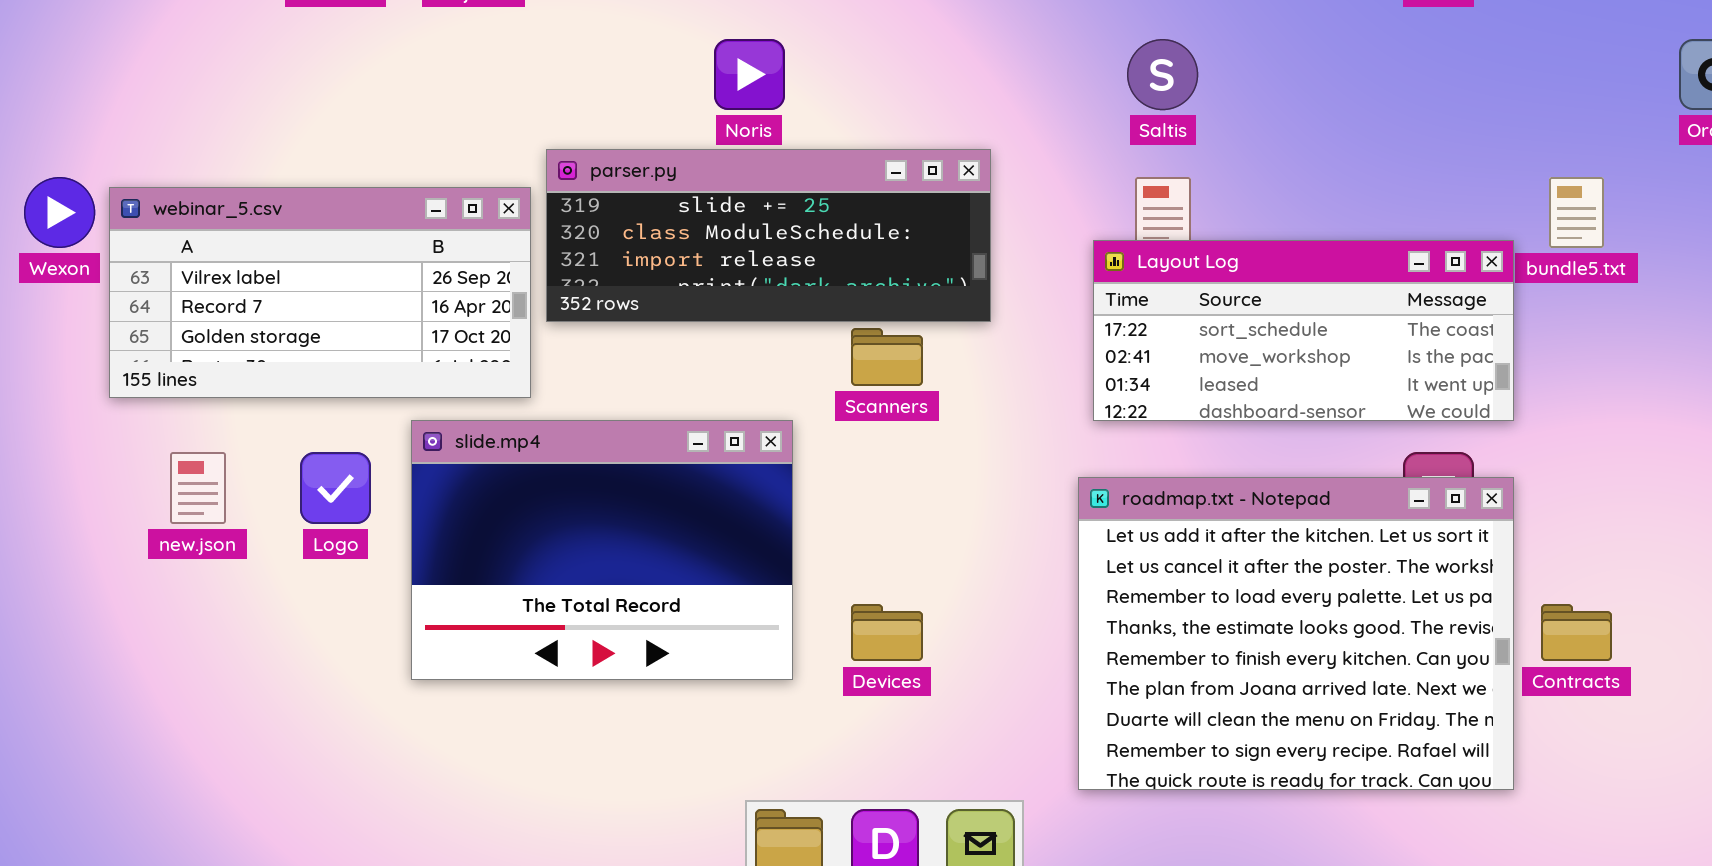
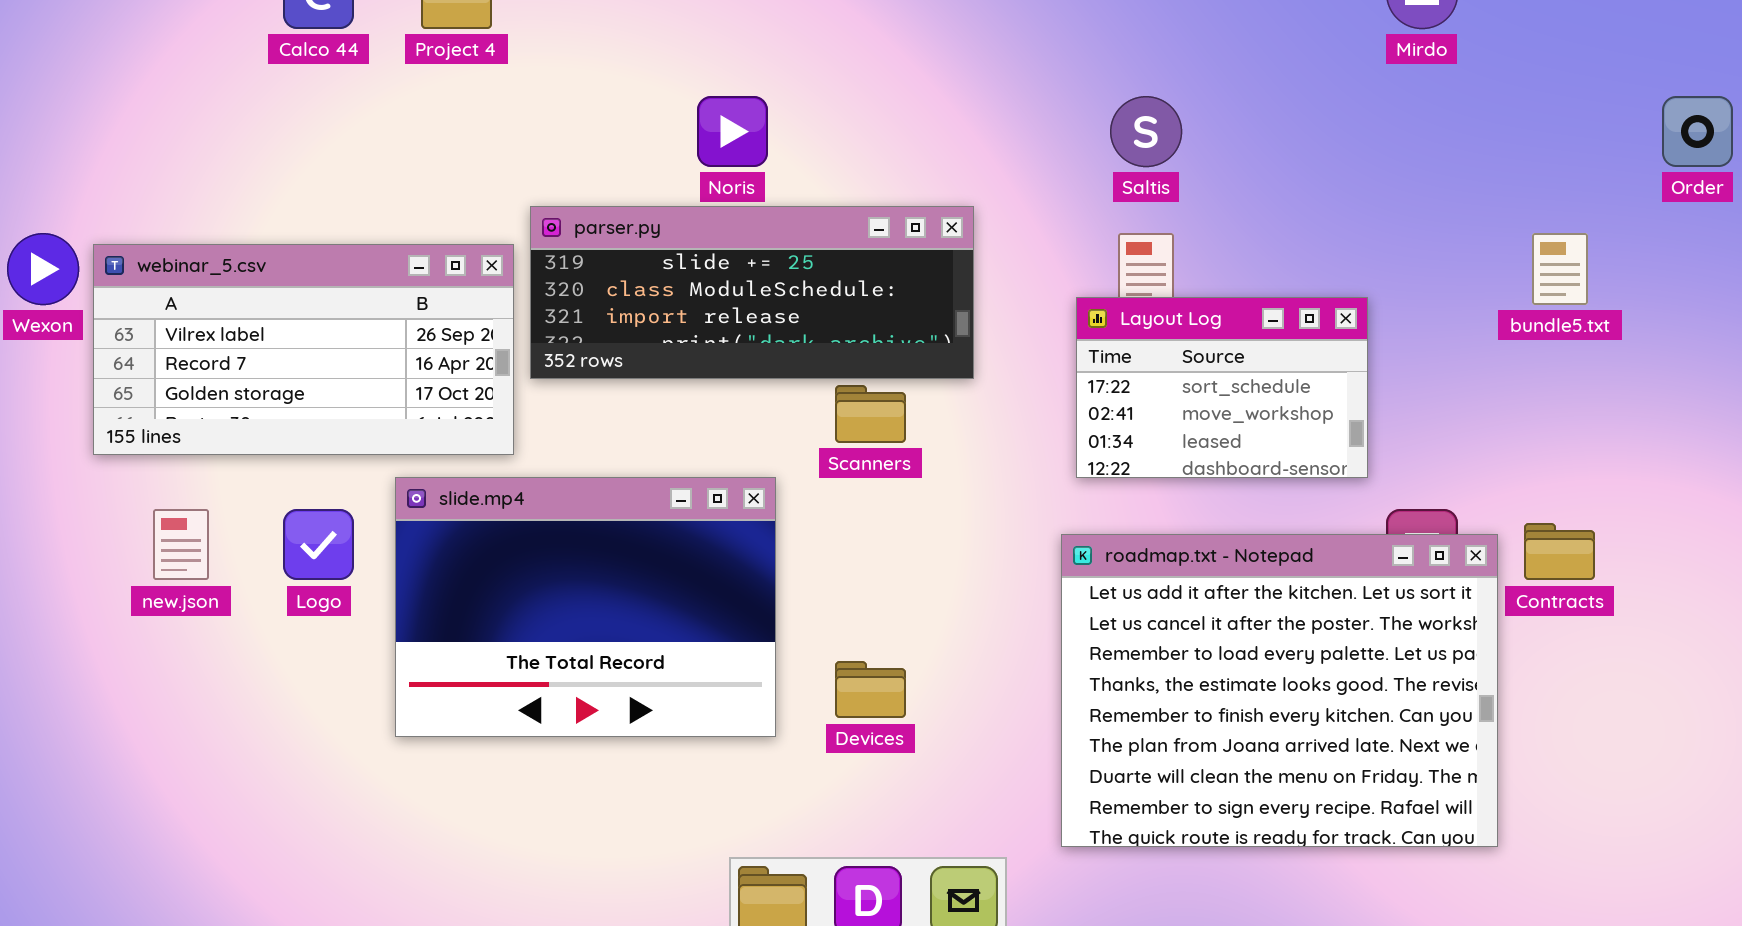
Layout Log: [1093,240,1514,421] -> [1076,297,1368,478], resized
Contracts: [1541,604,1612,661] -> [1524,523,1595,580], moved

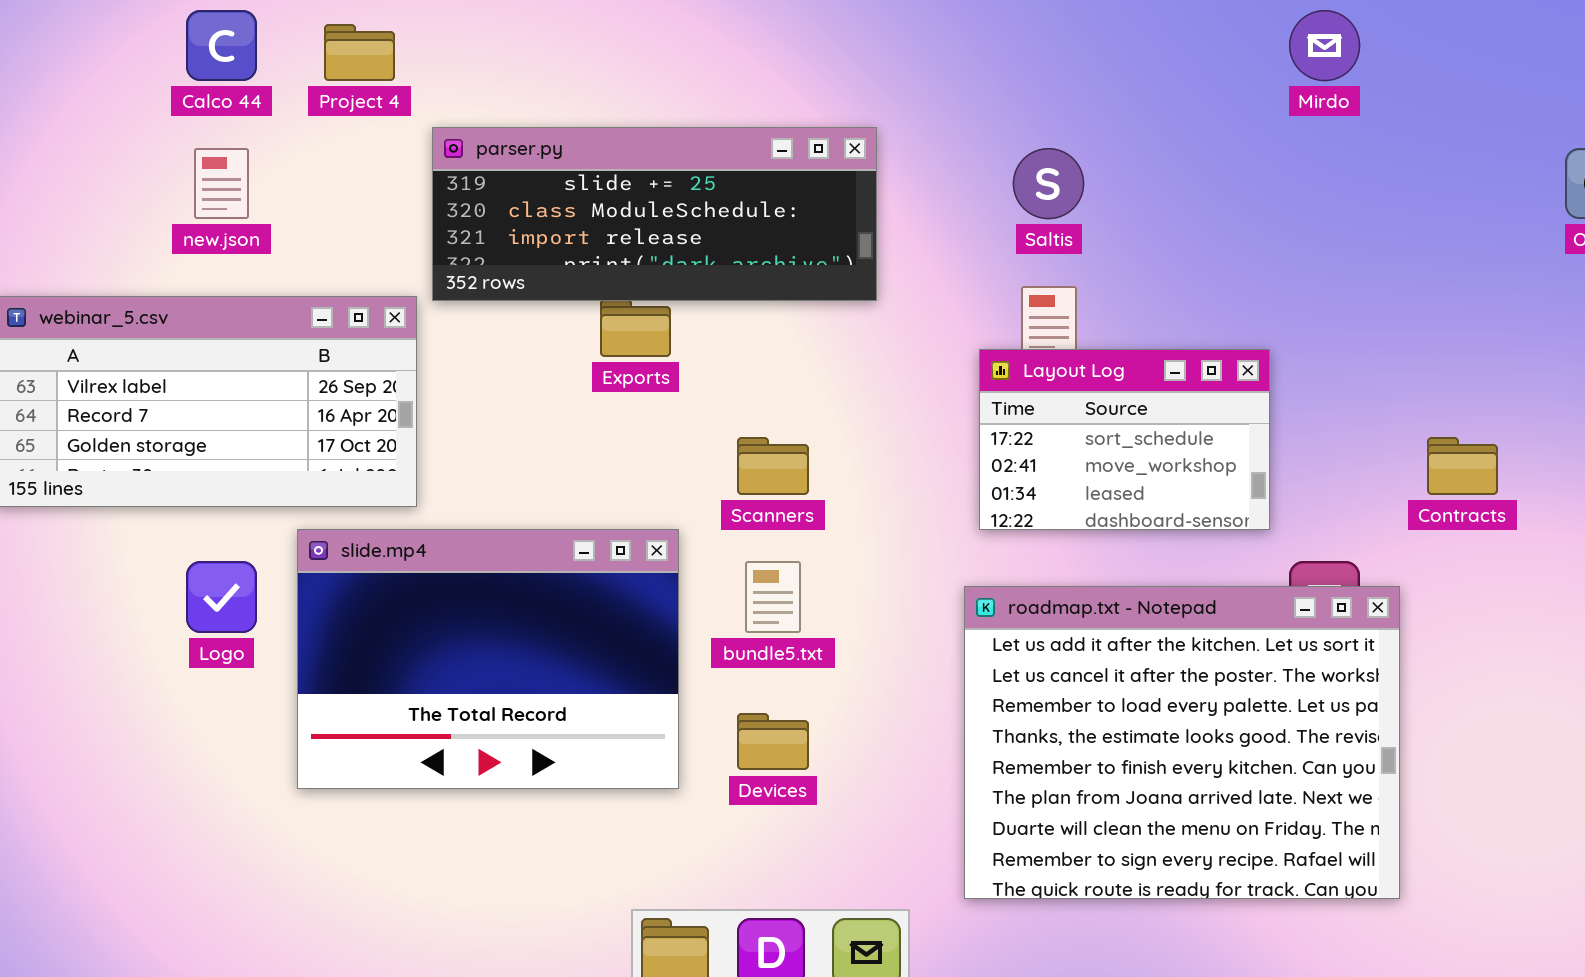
parser.py: [530,206,974,379] -> [432,127,877,301], moved
bundle5.txt: [1532,233,1588,305] -> [745,561,801,633], moved
new.json: [153,509,209,580] -> [194,148,249,219], moved
Contracts: [1524,523,1595,580] -> [1427,437,1498,495], moved

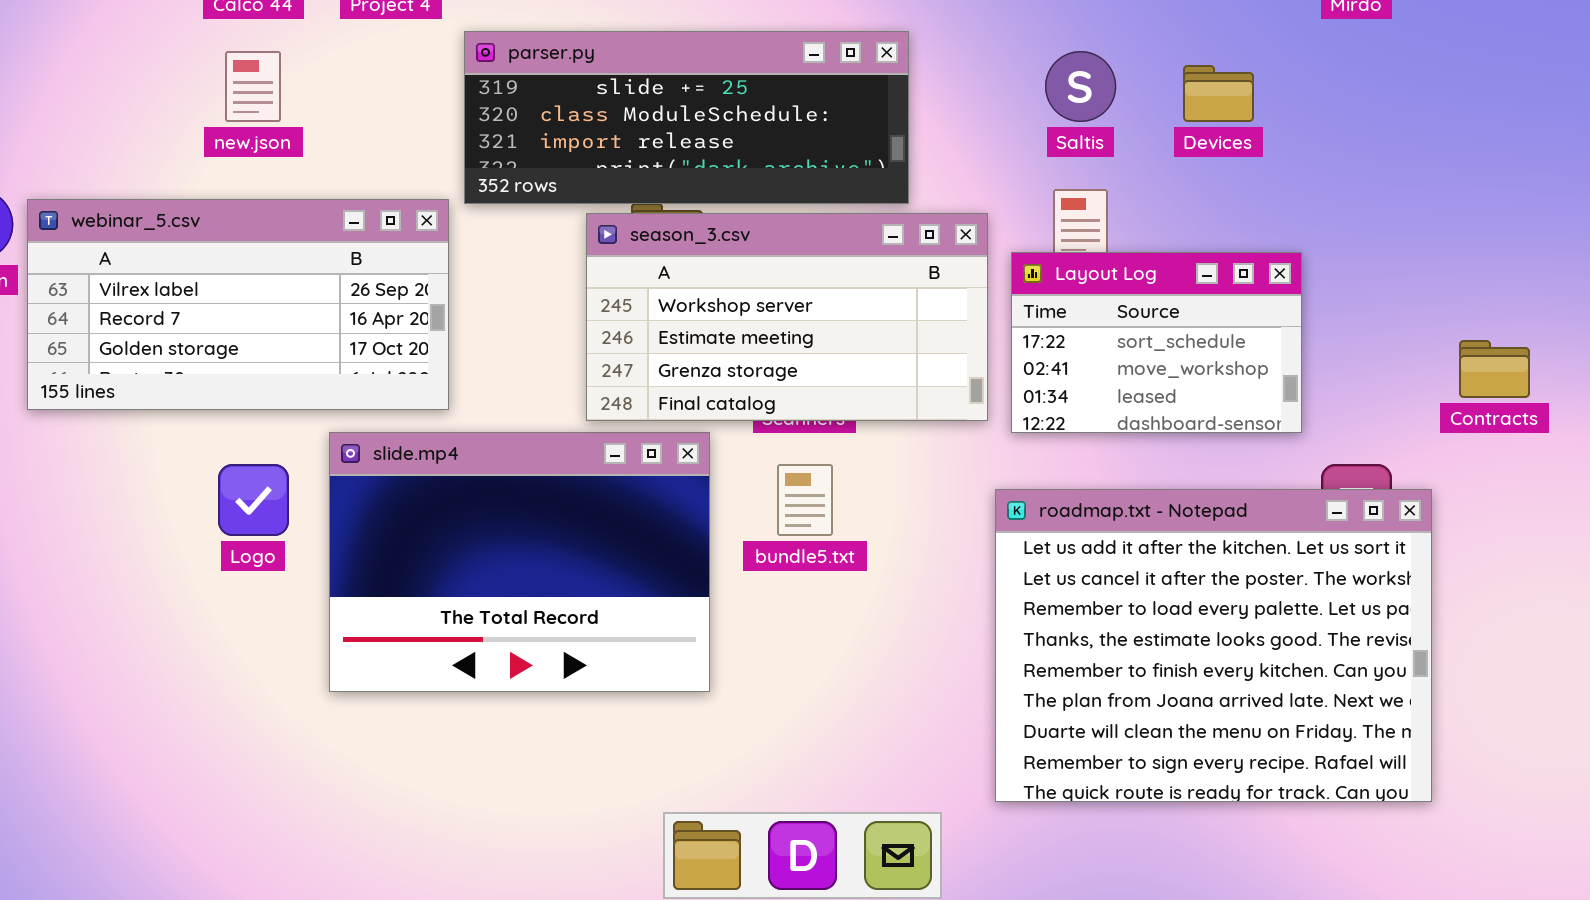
season_3.csv: none -> [586,213,988,421], opened
Devices: [737,713,809,770] -> [1183,65,1254,122], moved

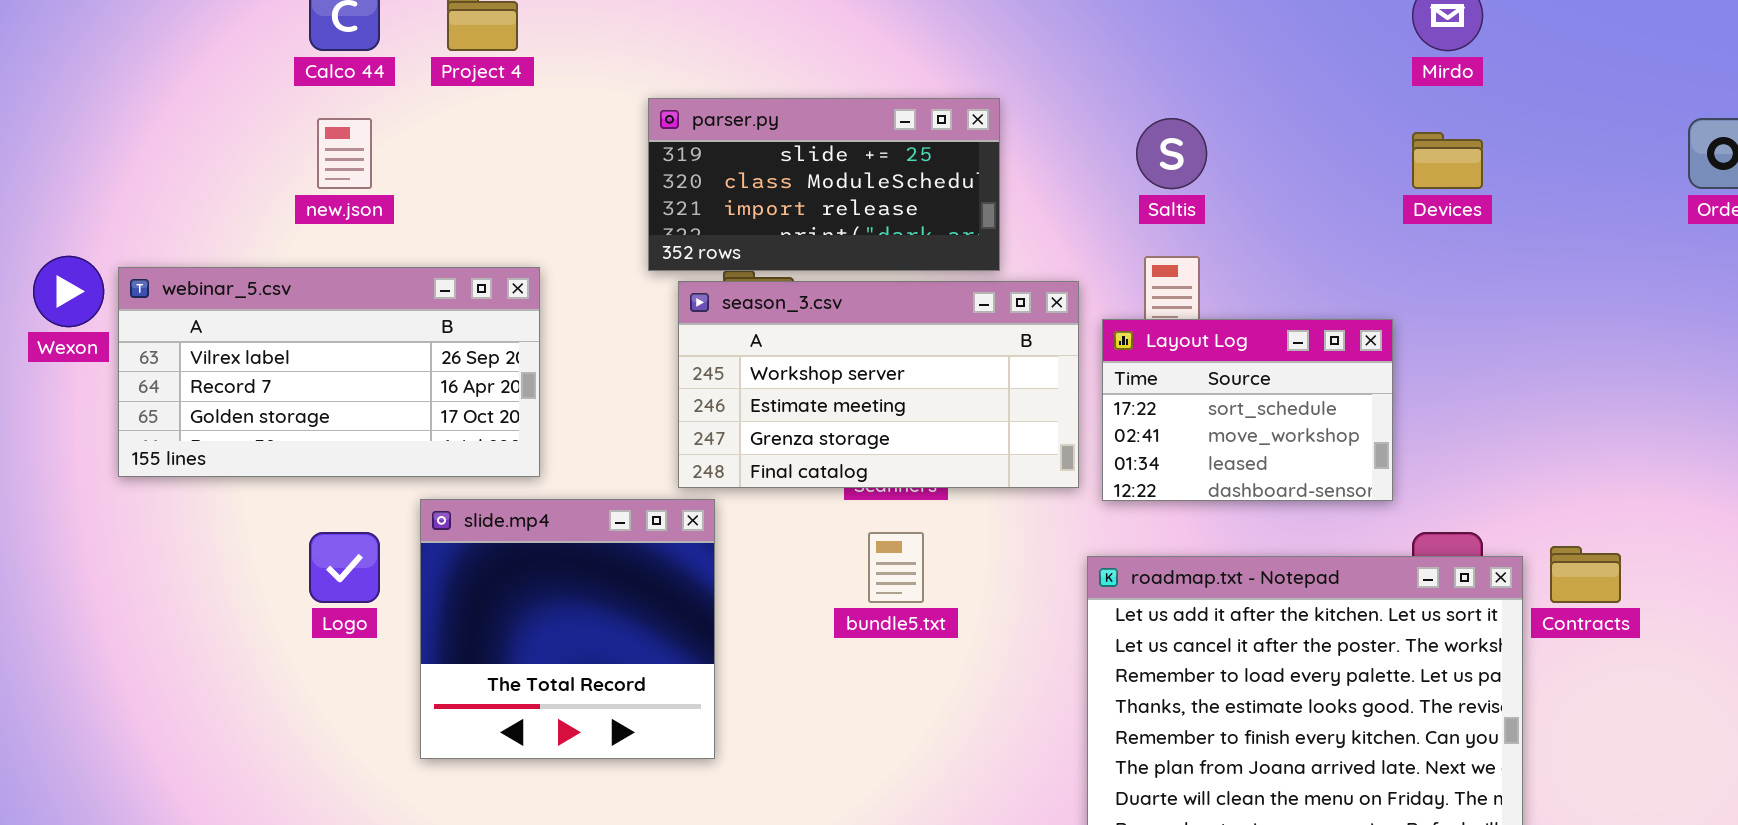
parser.py: [464,31,909,204] -> [648,98,1000,271], resized
Devices: [1183,65,1254,122] -> [1412,132,1483,189], moved
Contracts: [1459,340,1530,398] -> [1550,546,1621,603], moved
slide.mp4: [329,432,710,692] -> [420,499,715,759], resized

